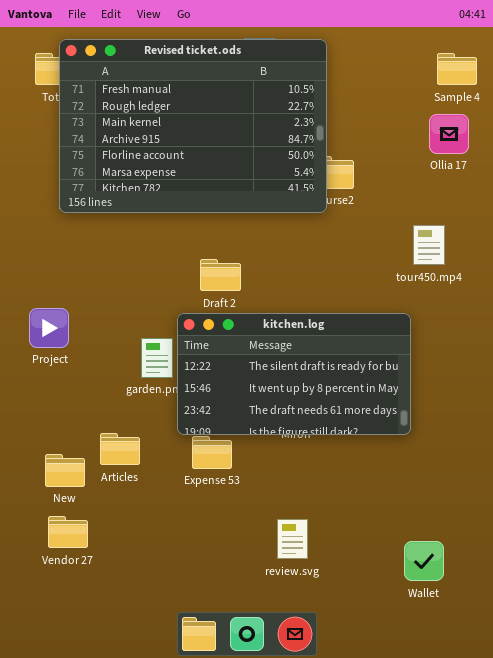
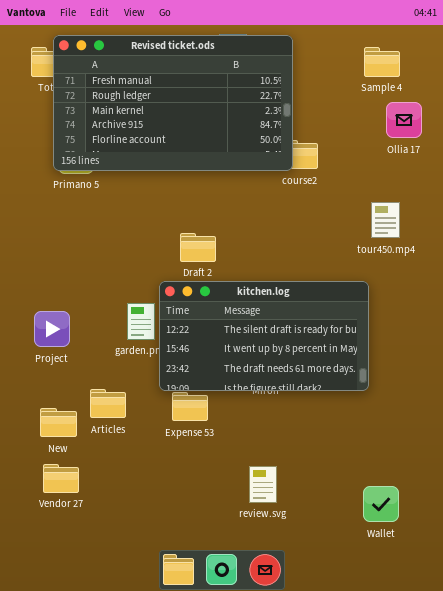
Revised ticket.ods: [59,39,327,213] -> [53,35,293,171], resized
Sample 4: [437,53,477,85] -> [364,47,400,77], moved
Project: [29,308,69,348] -> [34,311,70,347], moved

